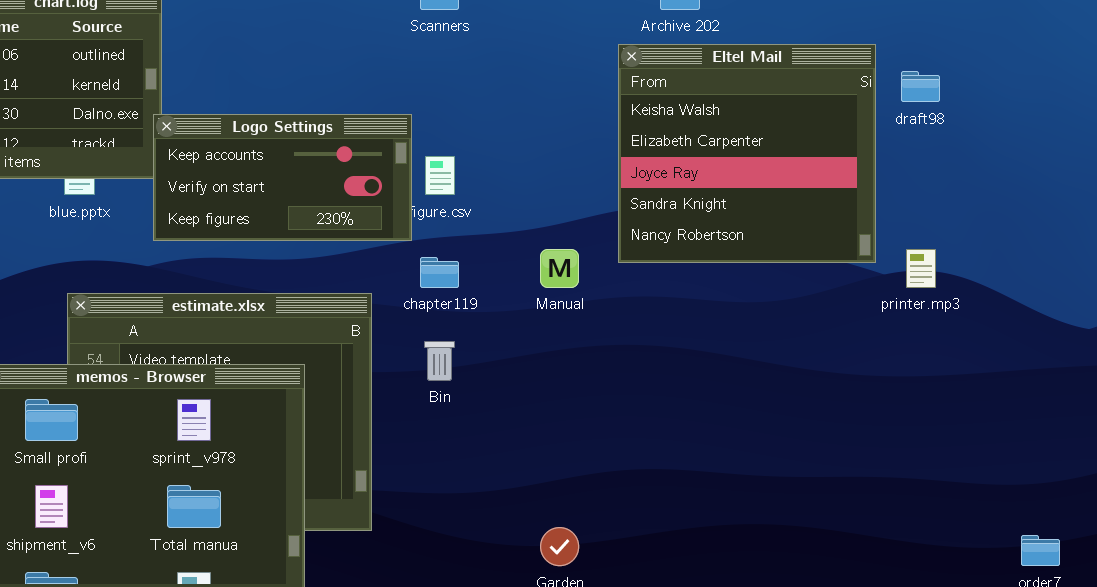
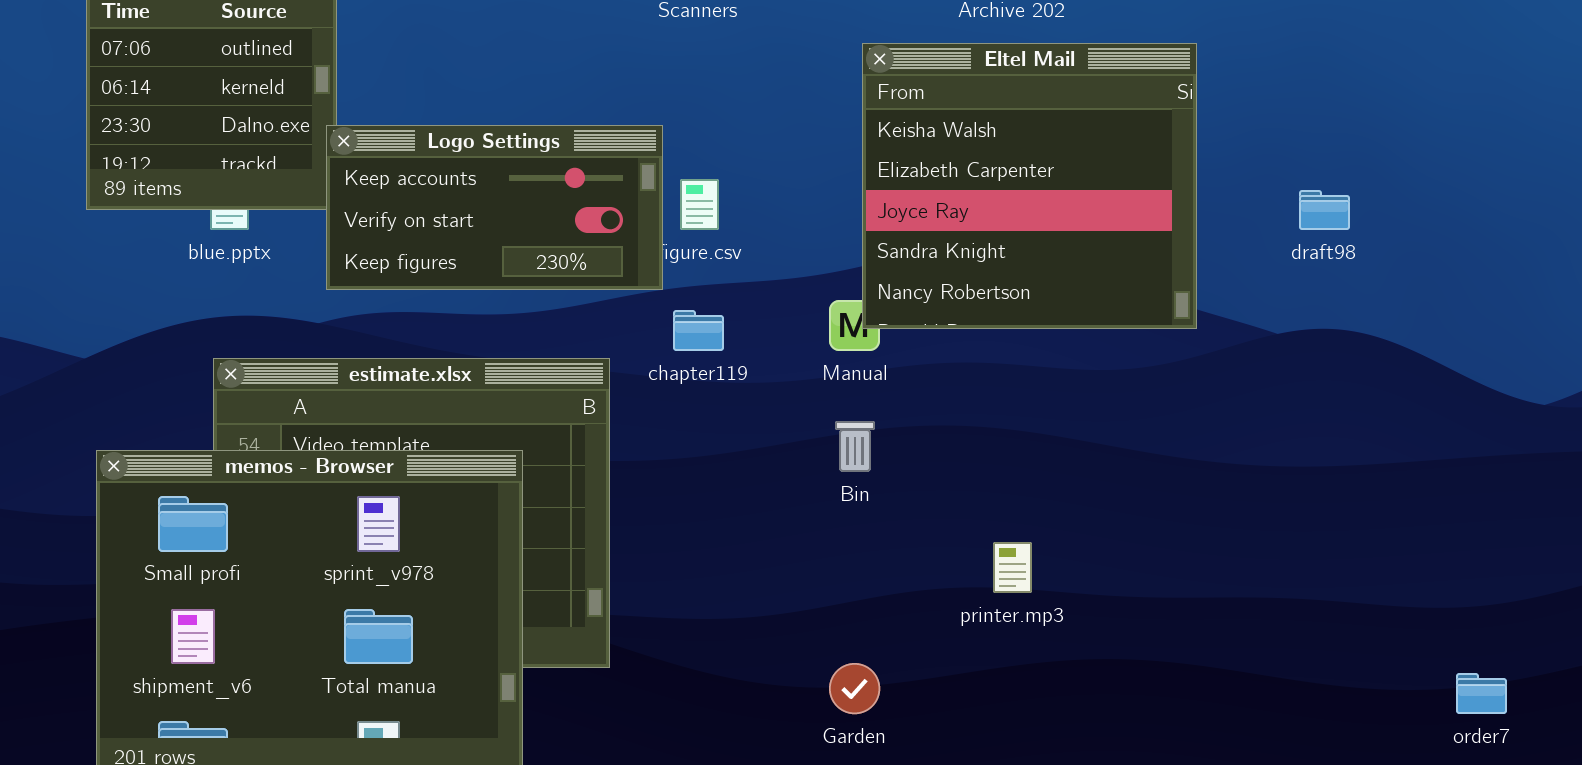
Eltel Mail: [618,44,876,263] -> [862,43,1197,329], moved
draft98: [901,71,940,102] -> [1299,190,1350,230], moved
printer.mp3: [906,249,936,288] -> [993,542,1032,593], moved
Bin: [424,341,455,381] -> [835,421,875,472], moved

